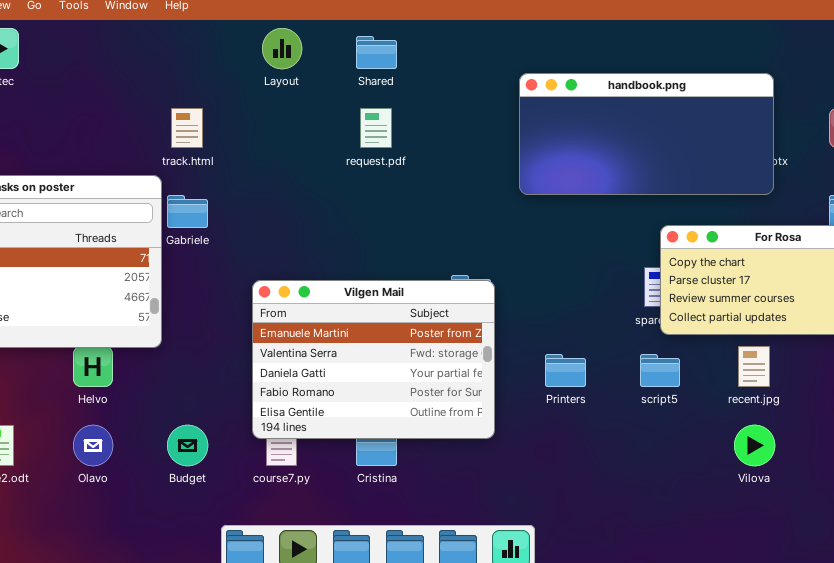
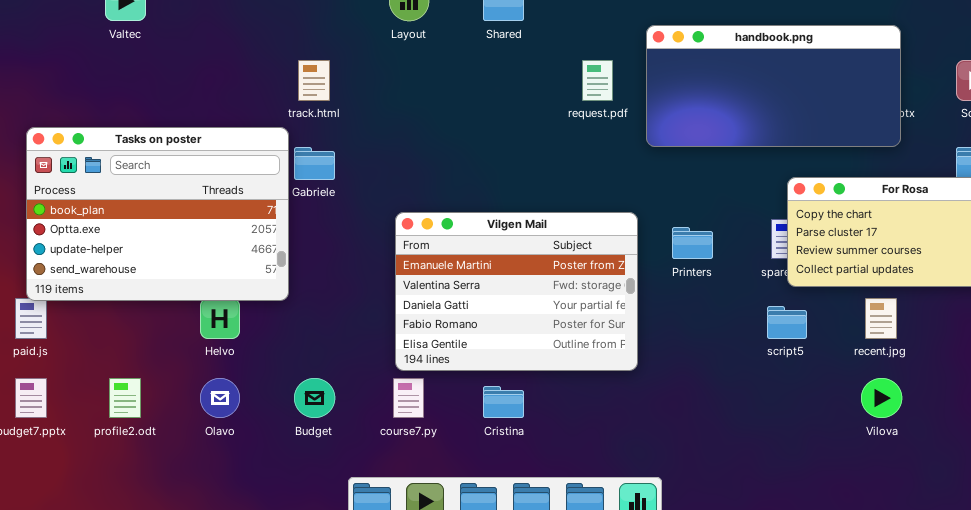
request.pdf: [360,108,392,148] -> [582,60,613,101], moved
Vilgen Mail: [252,280,495,439] -> [395,212,638,371], moved
Printers: [545,354,586,387] -> [672,227,713,259], moved

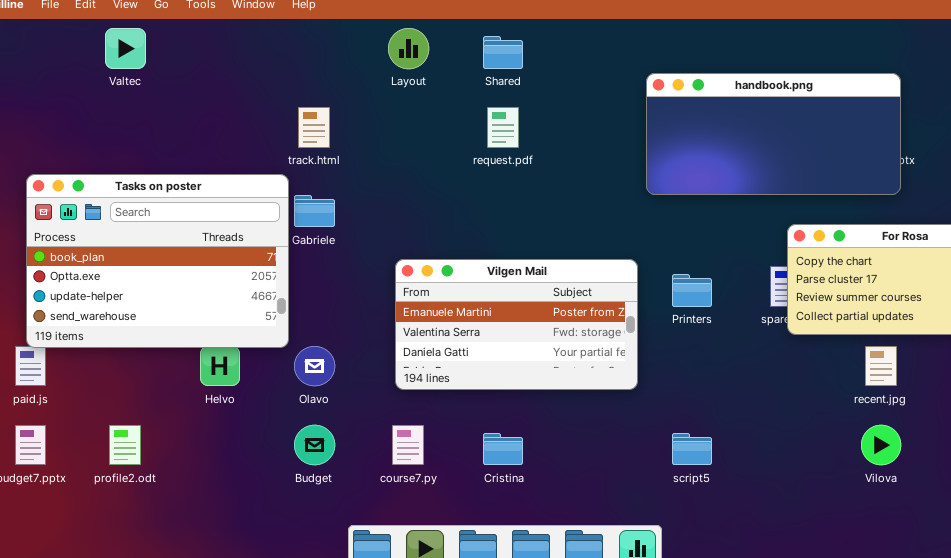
request.pdf: [582,60,613,101] -> [487,107,519,148], moved
Vilgen Mail: [395,212,638,371] -> [395,259,638,390], resized
script5: [767,306,807,339] -> [672,433,712,465], moved
Olavo: [200,378,240,418] -> [294,346,335,386], moved

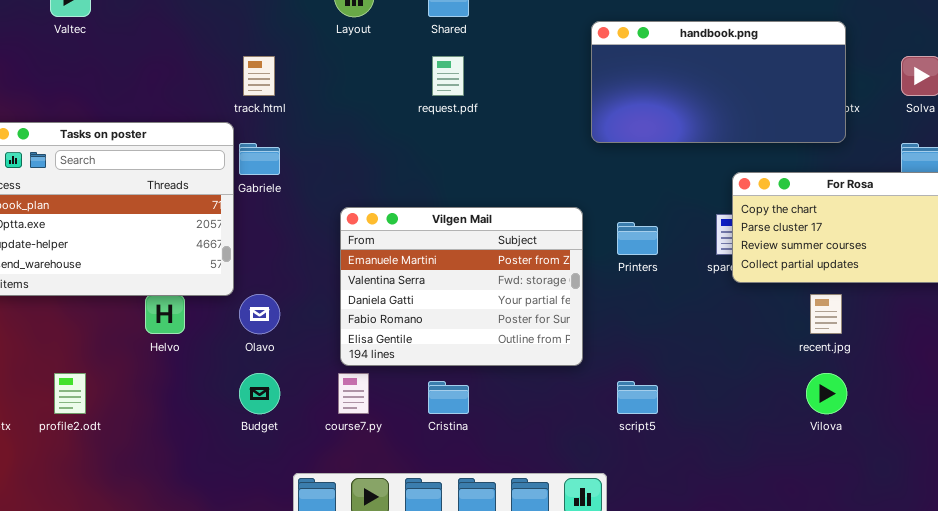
Vilgen Mail: [395,259,638,390] -> [340,207,583,366], resized

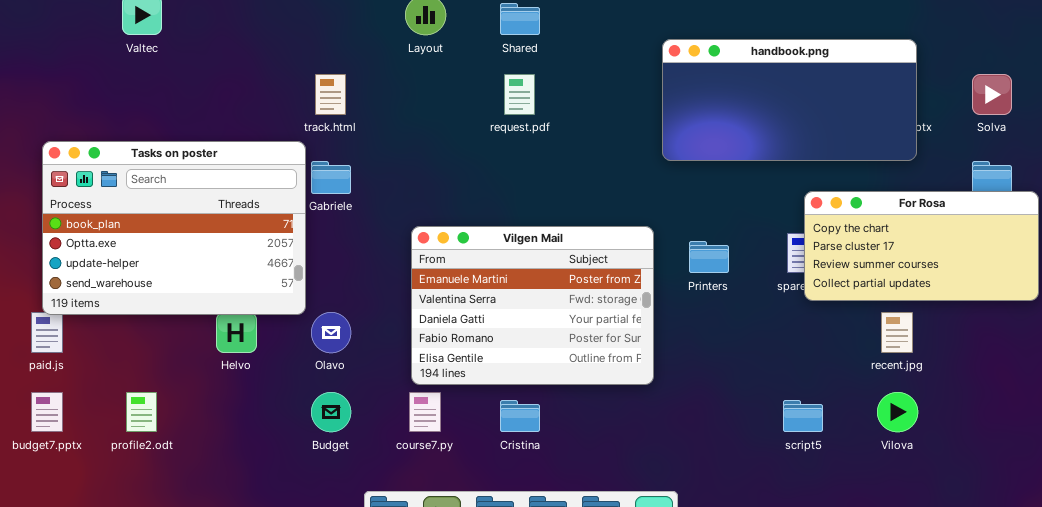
script5: [617,381,658,414] -> [783,400,823,432], moved

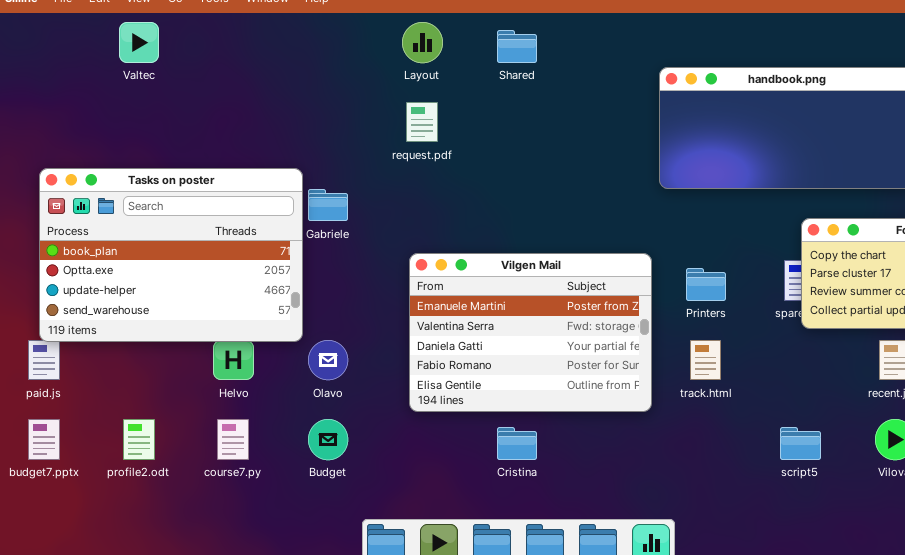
track.html: [315,74,346,115] -> [690,340,721,380], moved
request.pdf: [504,74,535,115] -> [406,102,438,142], moved
course7.py: [409,392,441,432] -> [217,419,249,460], moved

